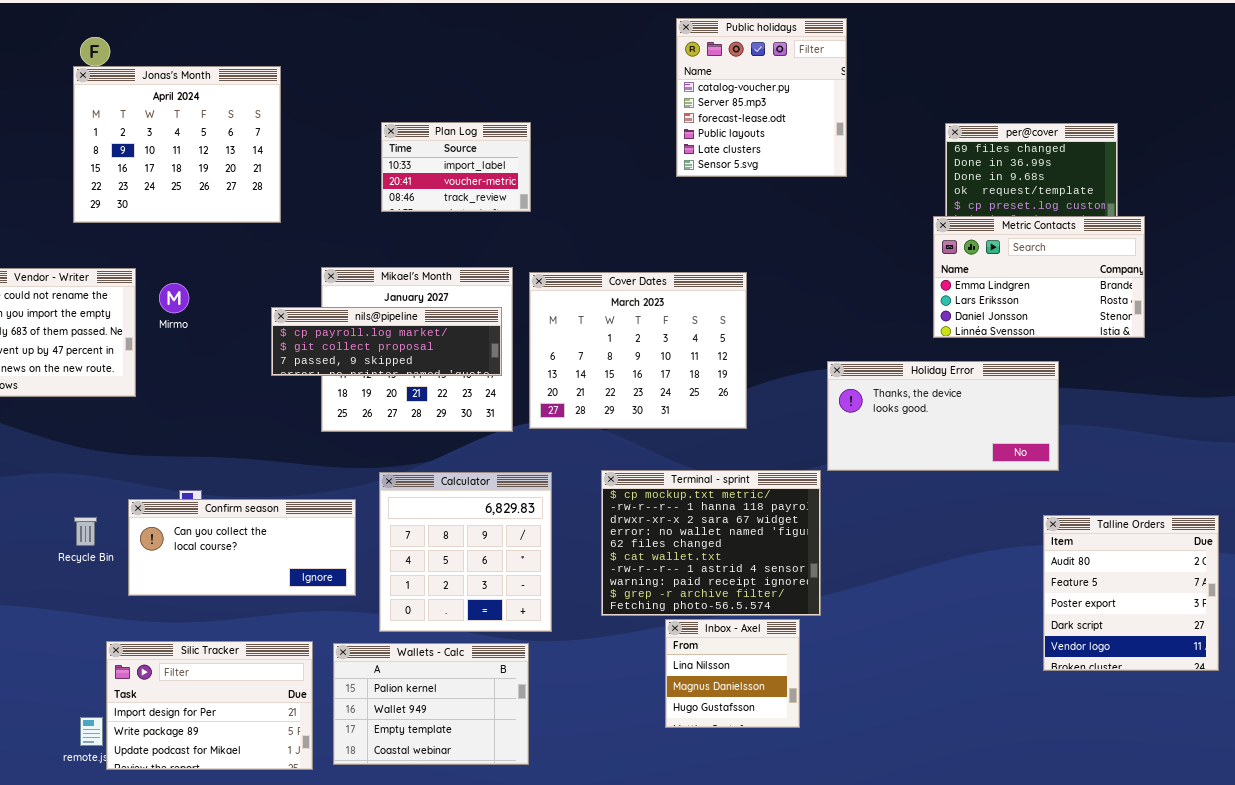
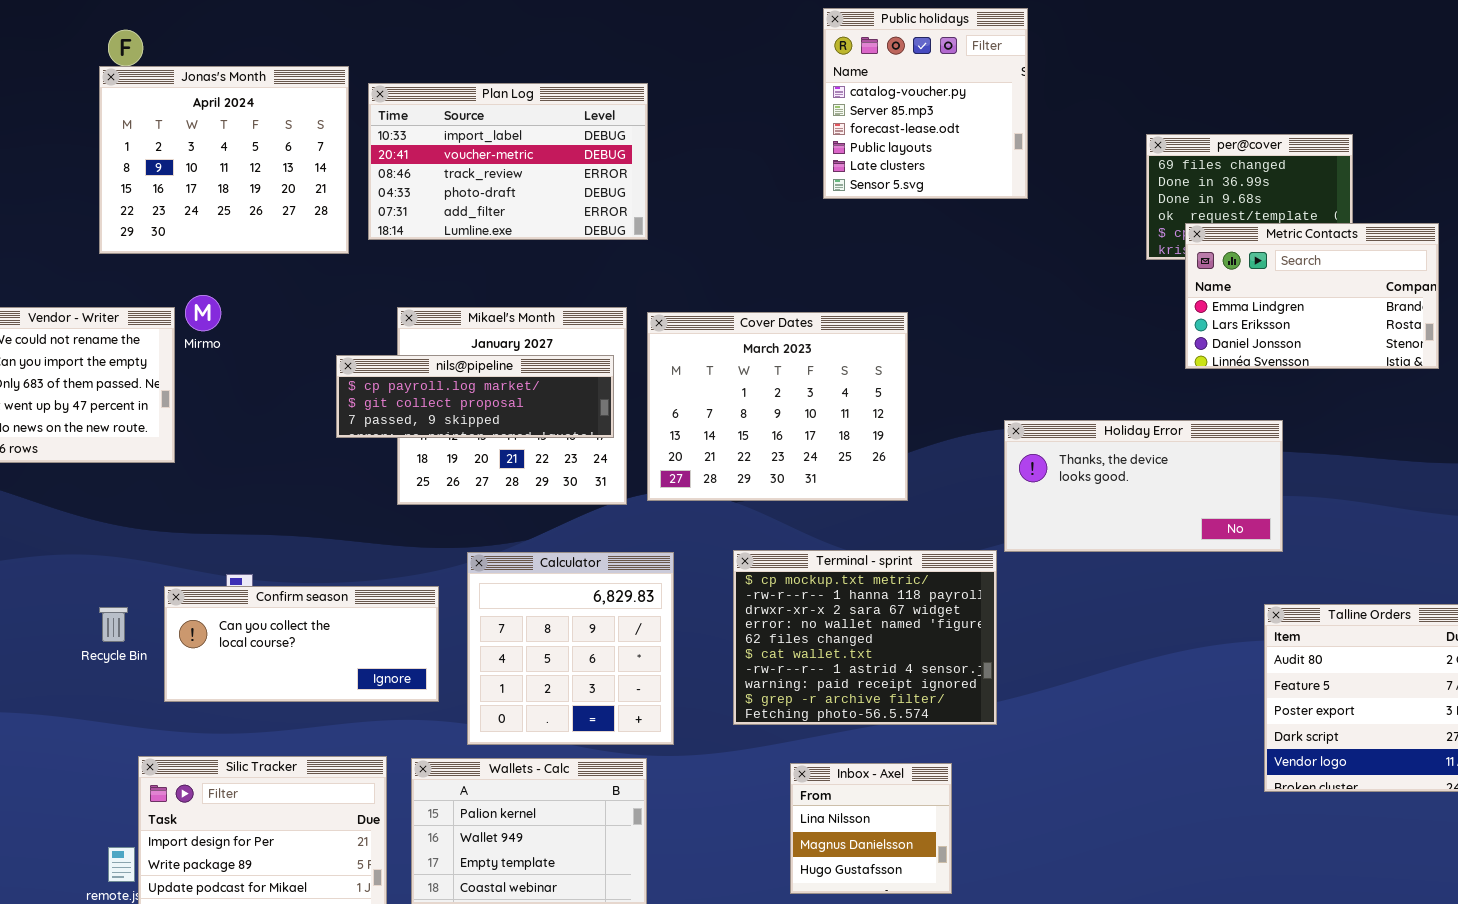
Plan Log: [381,122,531,212] -> [368,83,648,240], resized
Metric Contacts: [933,216,1145,338] -> [1185,223,1439,369], moved
Mirmo: [159,283,189,313] -> [185,295,221,331], moved
Inbox - Axel: [665,619,800,728] -> [790,763,952,894], moved

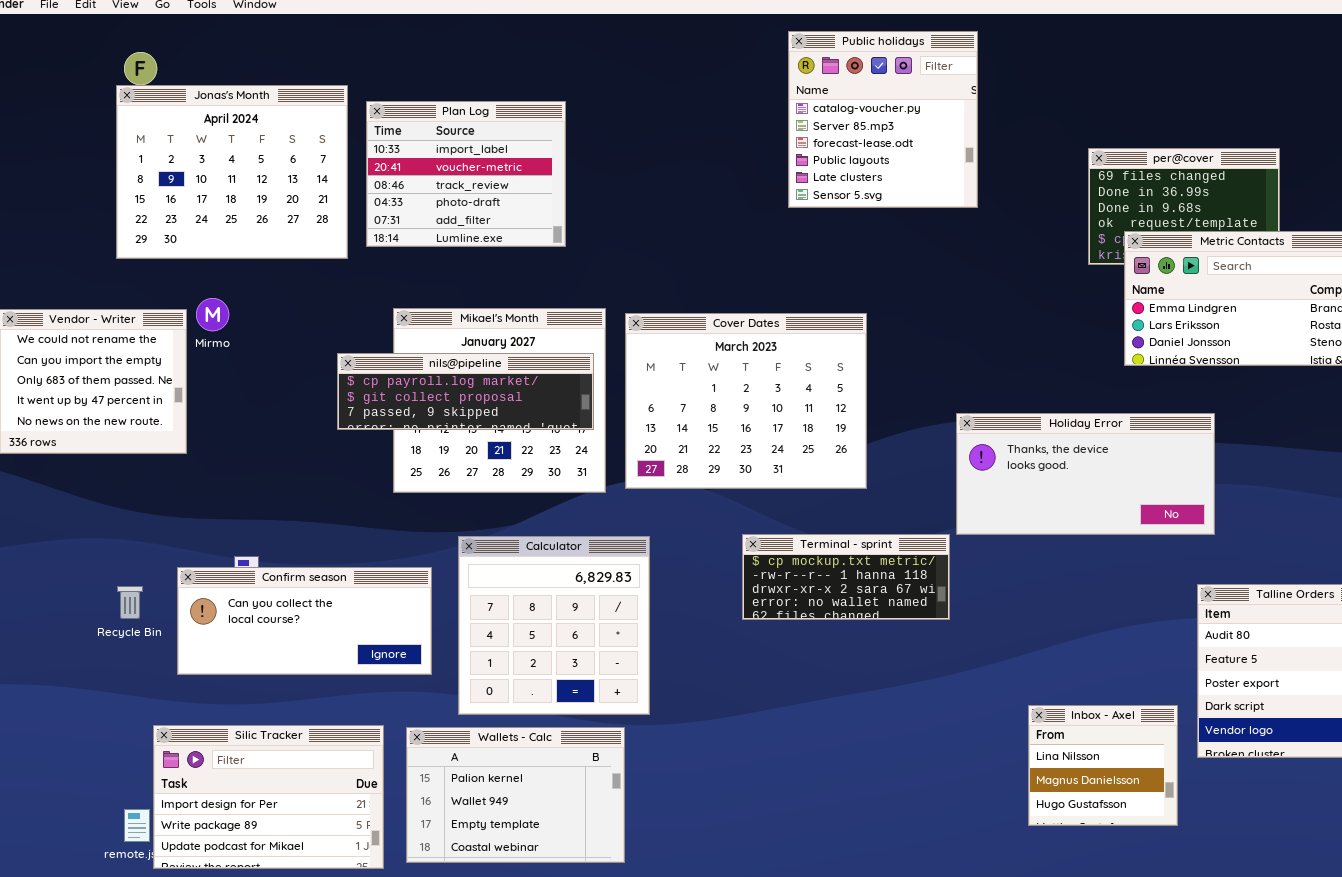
Plan Log: [368,83,648,240] -> [366,101,566,247], resized
Terminal - sprint: [733,550,997,725] -> [742,534,950,620], resized
Inbox - Axel: [790,763,952,894] -> [1028,705,1178,826], moved

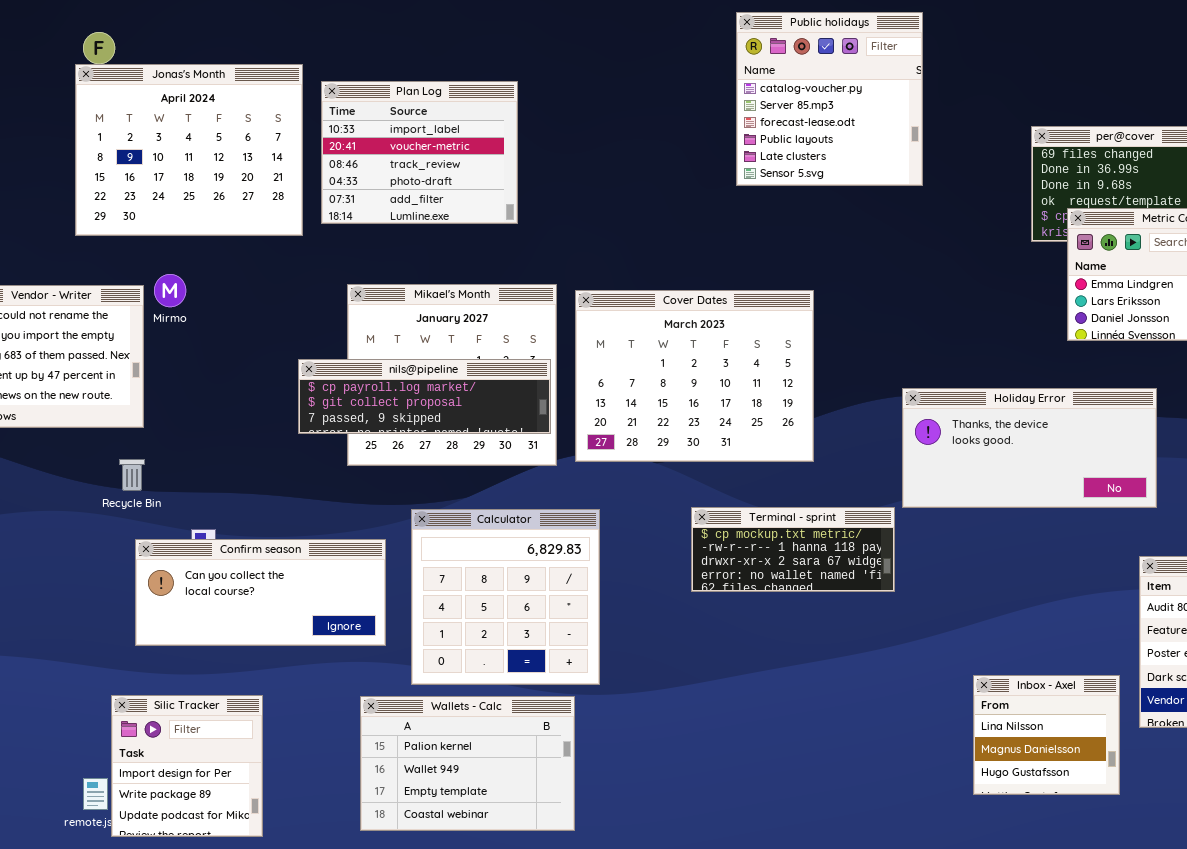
nils@pipeline: [337,353,594,430] -> [298,359,551,434], moved
Recycle Bin: [117,586,143,619] -> [119,459,145,491], moved
Silic Tracker: [153,725,384,869] -> [111,695,263,837], resized

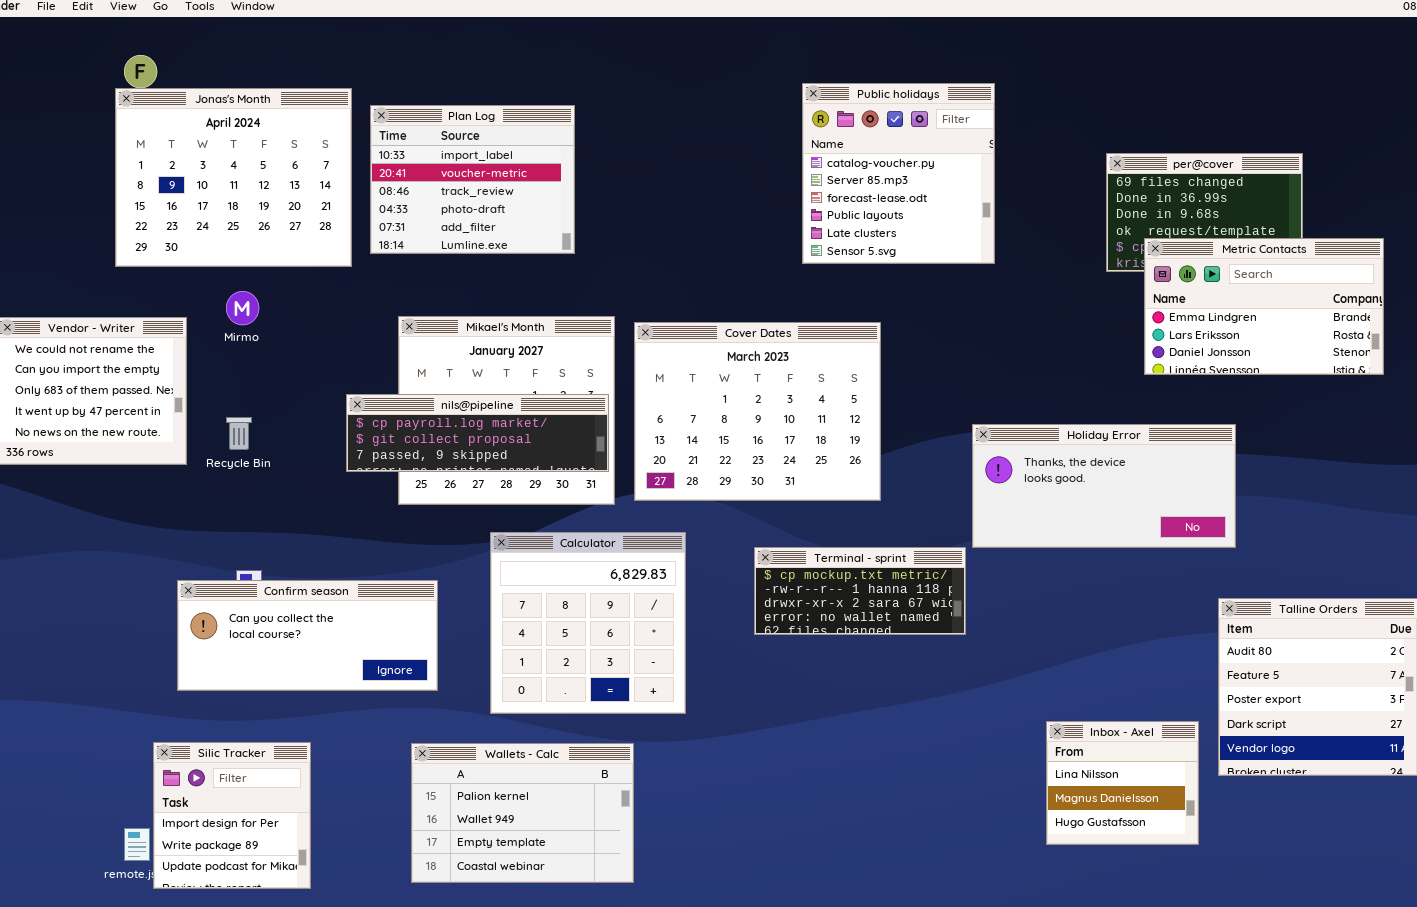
Public holidays: [736,12,923,186] -> [802,83,995,264], moved
Mirmo: [154,274,186,307] -> [226,291,259,325], moved
Recycle Bin: [119,459,145,491] -> [226,417,252,450], moved
Calculator: [411,509,600,685] -> [490,532,686,714], moved

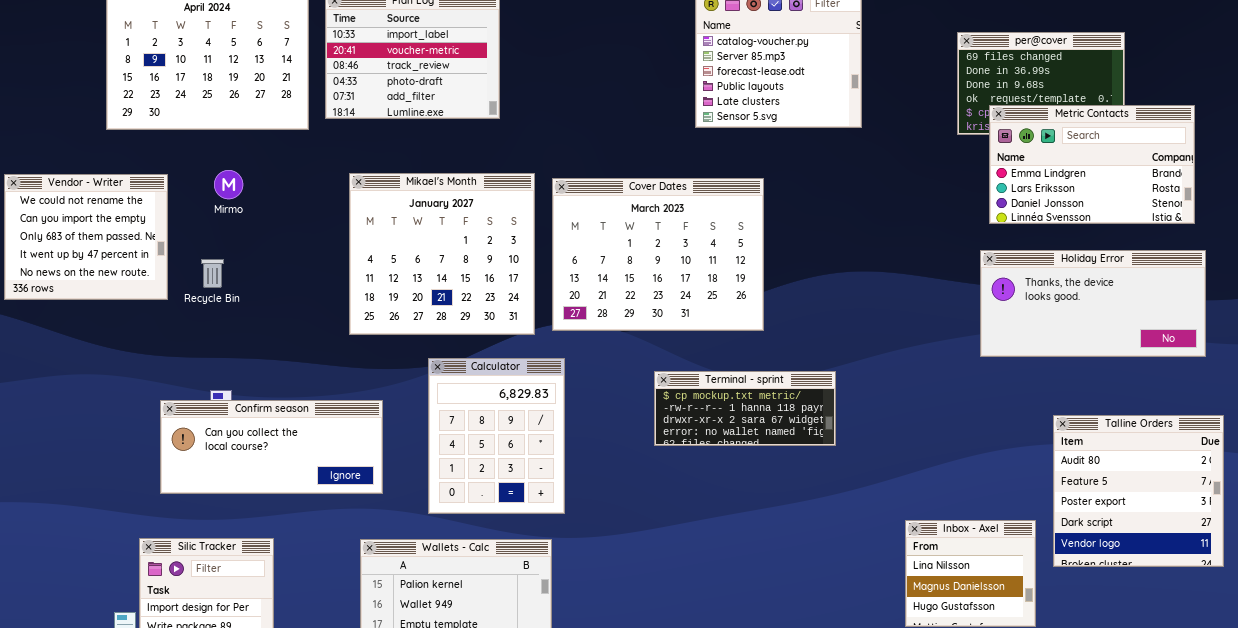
Mirmo: [226,291,259,325] -> [214,170,243,199], moved
nils@pipeline: [346,394,609,472] -> none, closed
Holiday Error: [972,424,1236,548] -> [980,250,1206,357], moved
Calculator: [490,532,686,714] -> [428,358,565,514], resized

